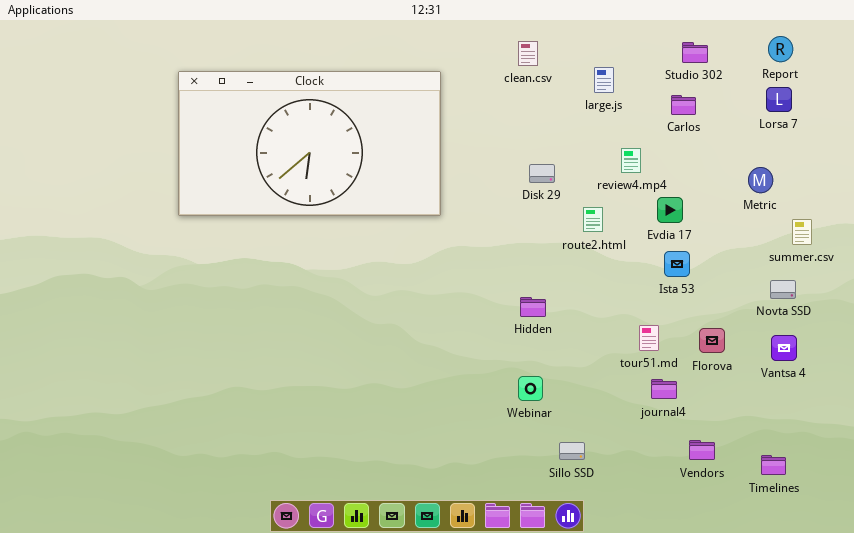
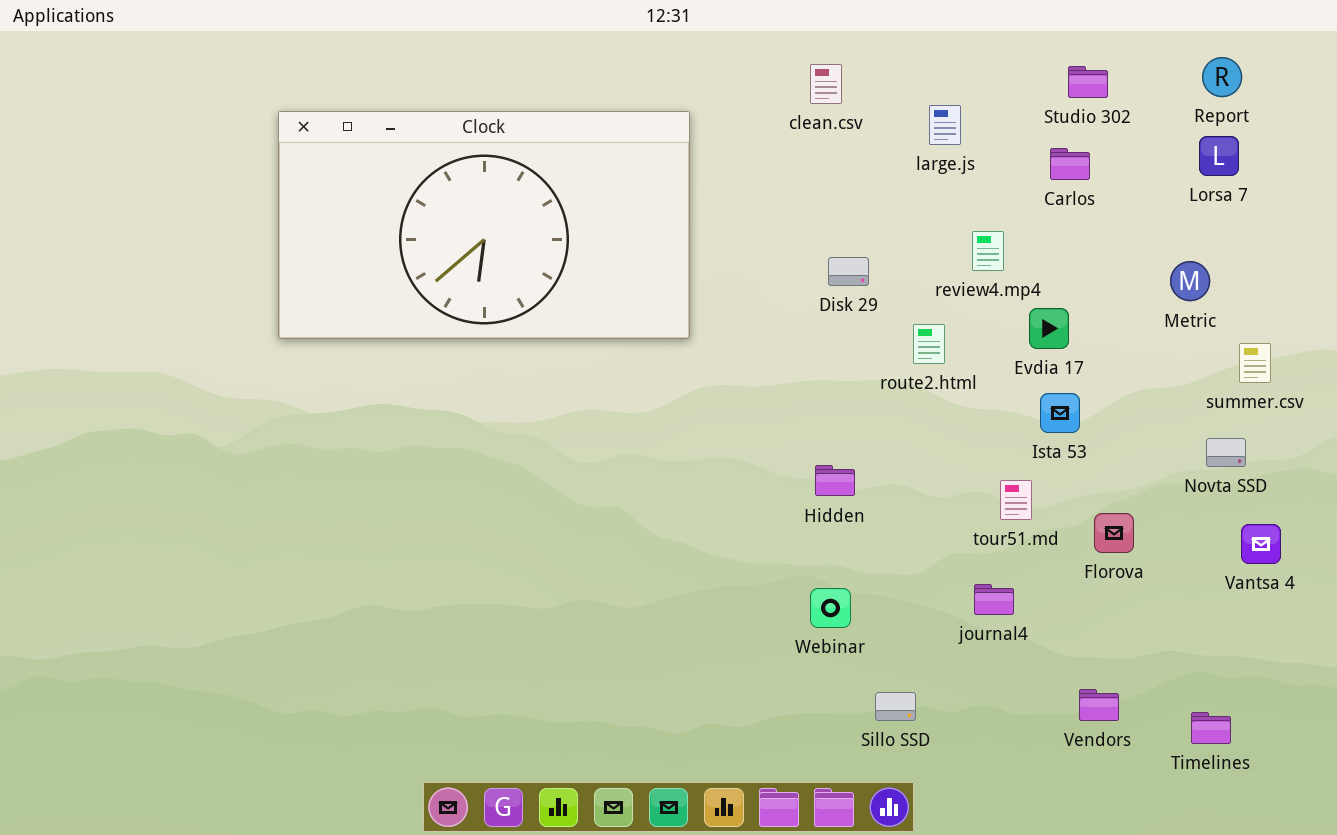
tour51.md: [639,325,659,351] -> [1000,480,1032,520], moved
Vantsa 4: [771,335,797,361] -> [1241,524,1281,564], moved
journal4: [651,379,677,399] -> [974,584,1014,615], moved

